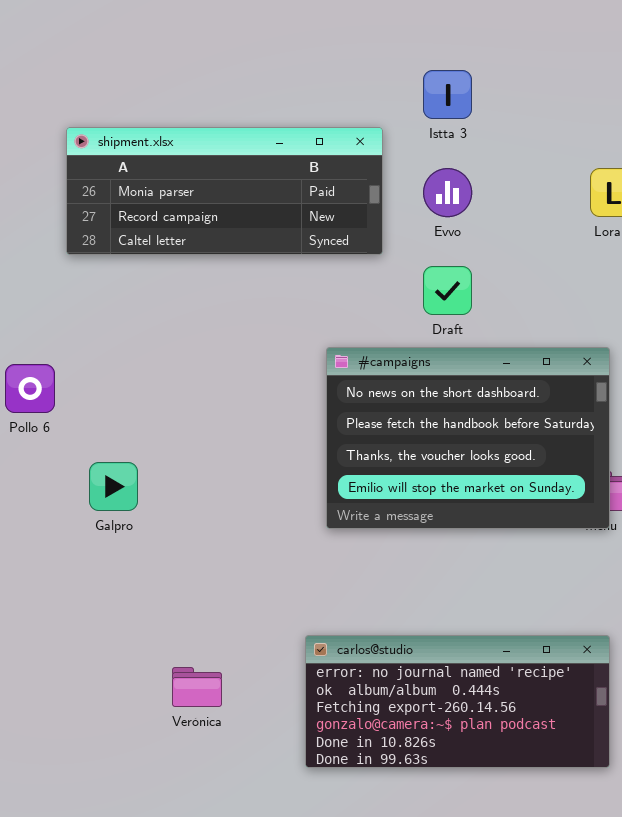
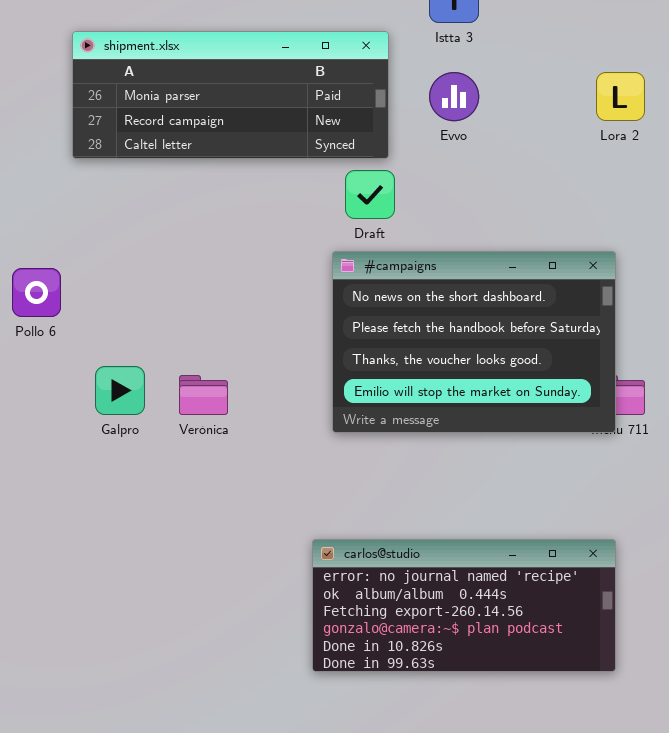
Draft: [423,266,472,315] -> [345,170,395,219], moved
Verónica: [172,667,222,707] -> [179,375,228,415], moved

